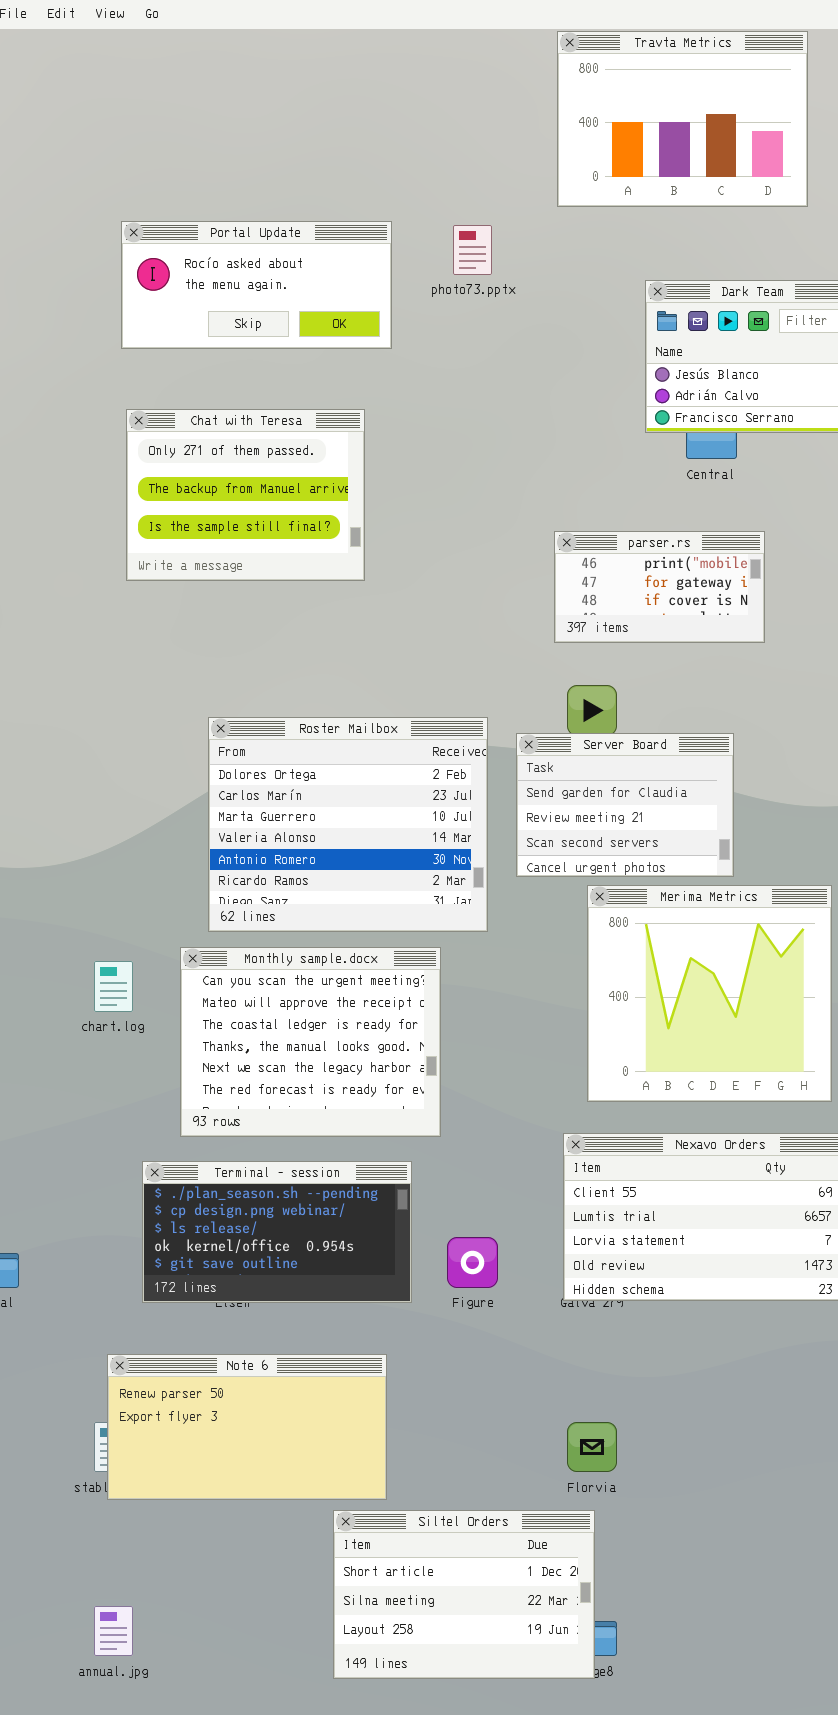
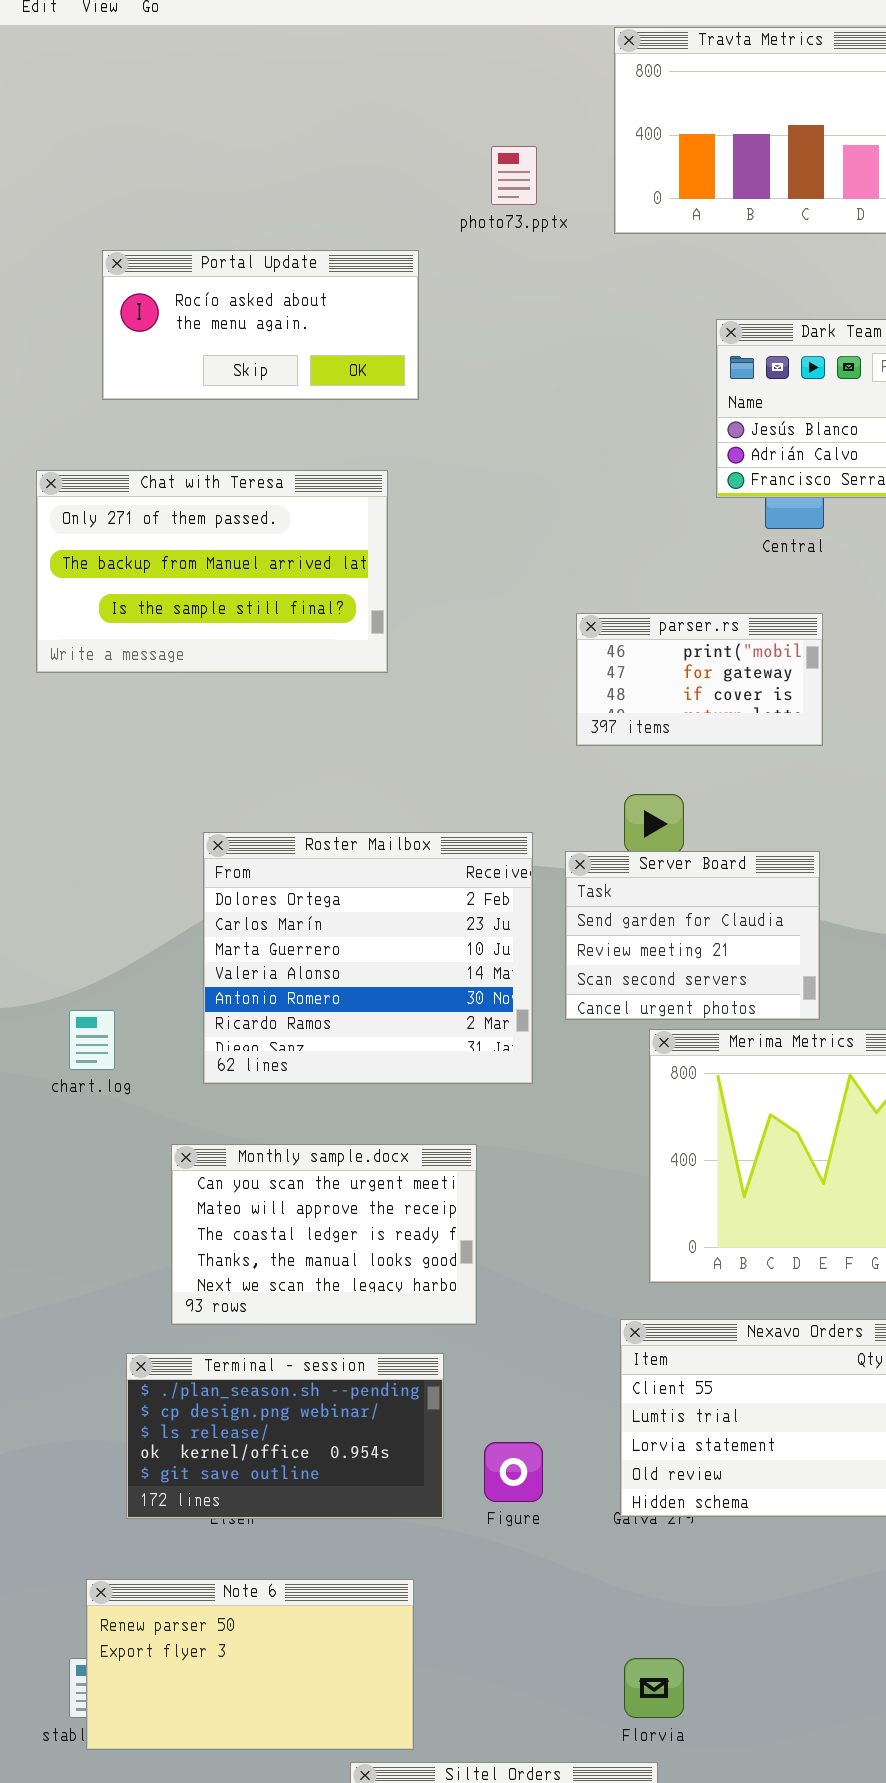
photo73.pptx: [453,225,492,275] -> [491,146,537,205], moved
Chat with Teresa: [126,409,365,581] -> [36,470,388,673], resized
parser.rs: [554,531,765,643] -> [576,613,823,746], moved
Monthly sample.docx: [180,947,441,1137] -> [171,1144,477,1325], resized
chart.log: [94,961,133,1012] -> [69,1010,115,1070], moved

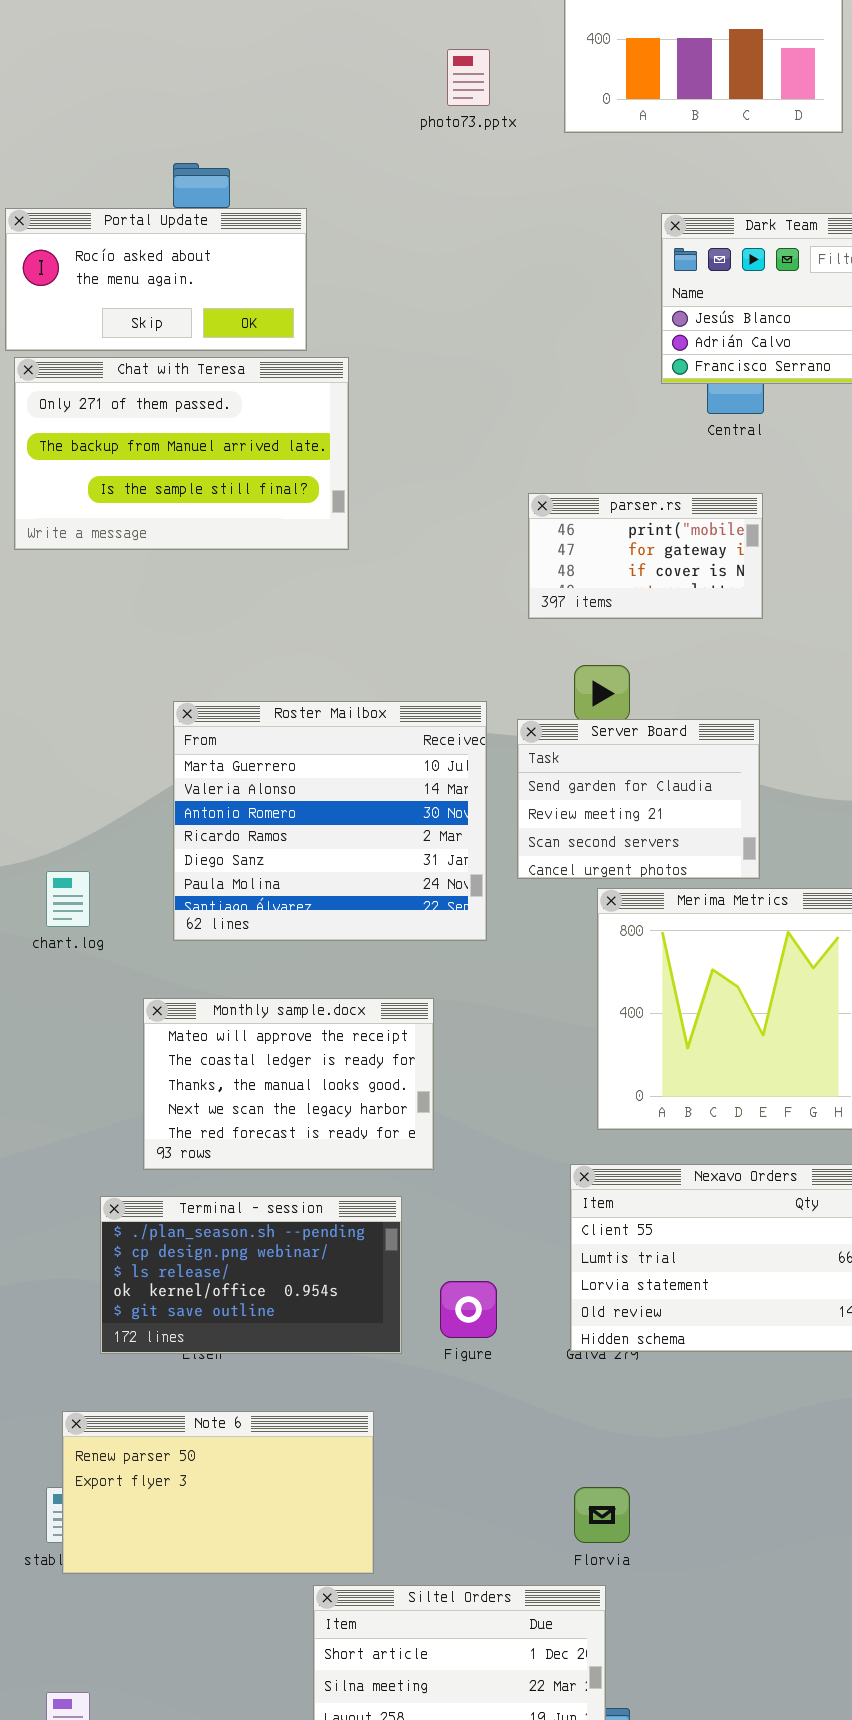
Portal Update: [102,250,419,400] -> [5,208,307,351], moved
Roster Mailbox: [203,832,533,1084] -> [173,701,487,941], scrolled down 2 rows
Monthly sample.docx: [171,1144,477,1325] -> [143,998,434,1170], scrolled down 1 row

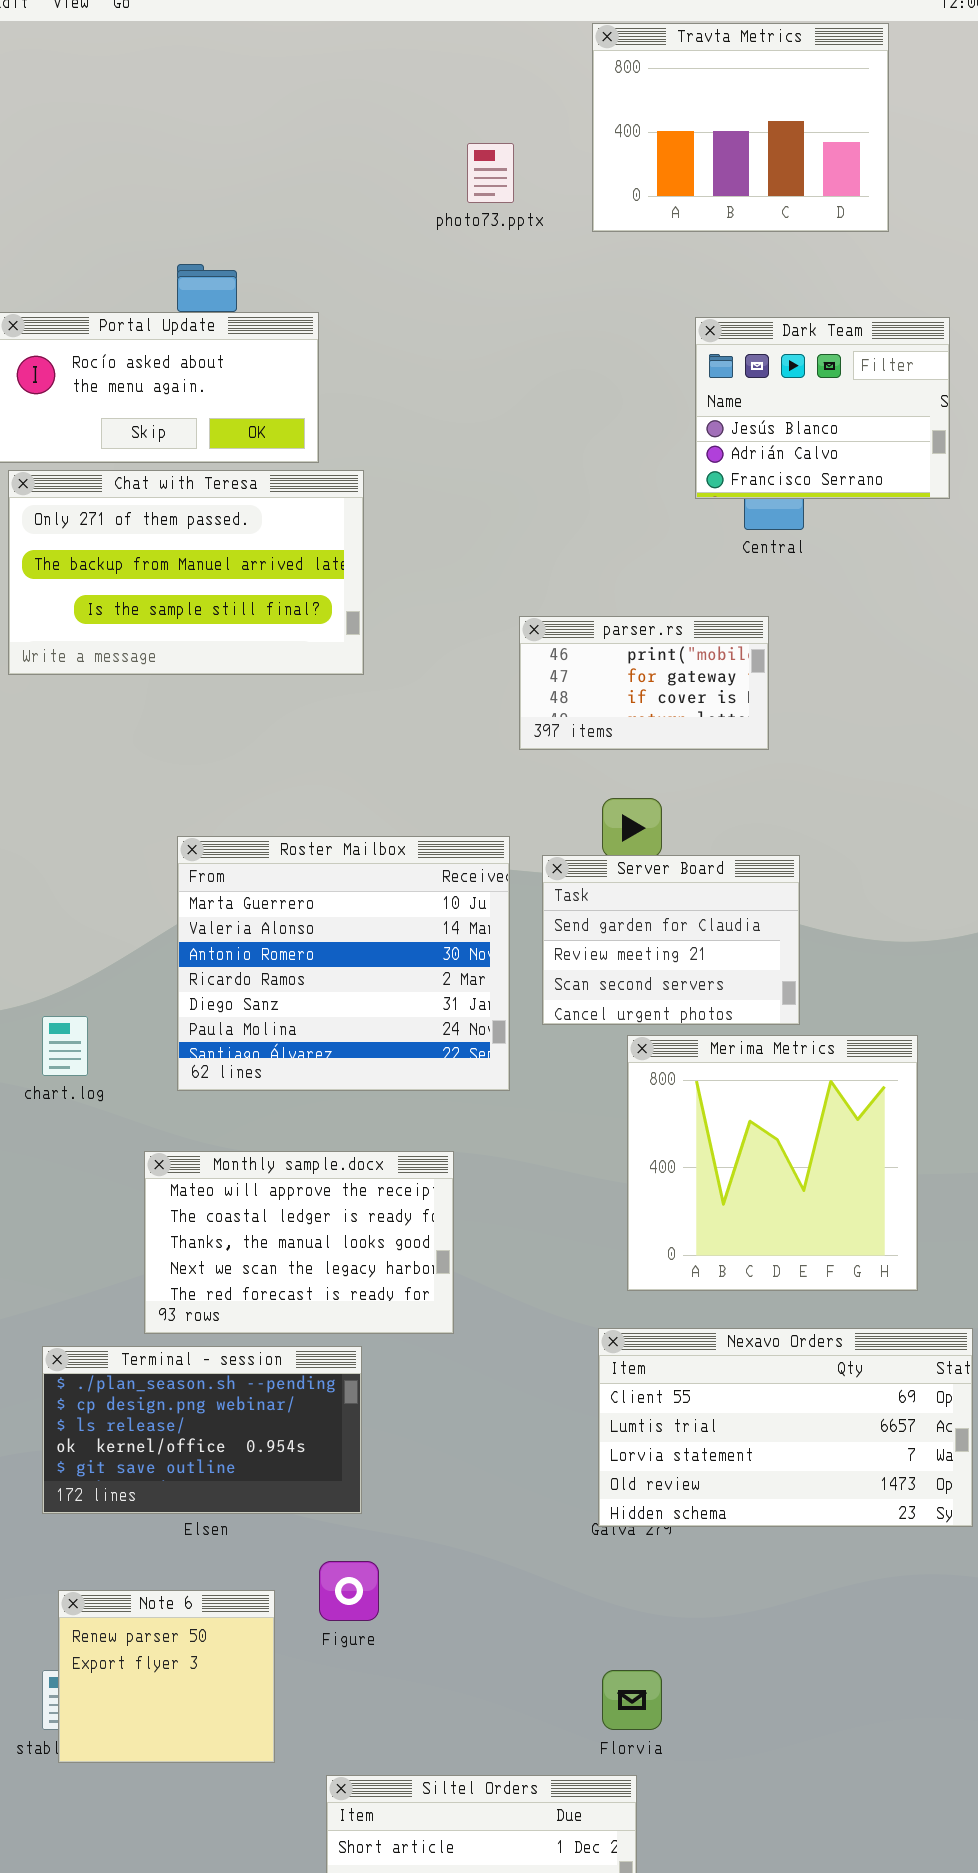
parser.rs: [528,493,763,619] -> [519,616,769,750], moved
Terminal - session: [100,1196,402,1354] -> [42,1346,362,1514], moved
Figure: [440,1281,497,1338] -> [319,1561,379,1621], moved
Note 6: [62,1411,374,1574] -> [58,1590,275,1763], resized

